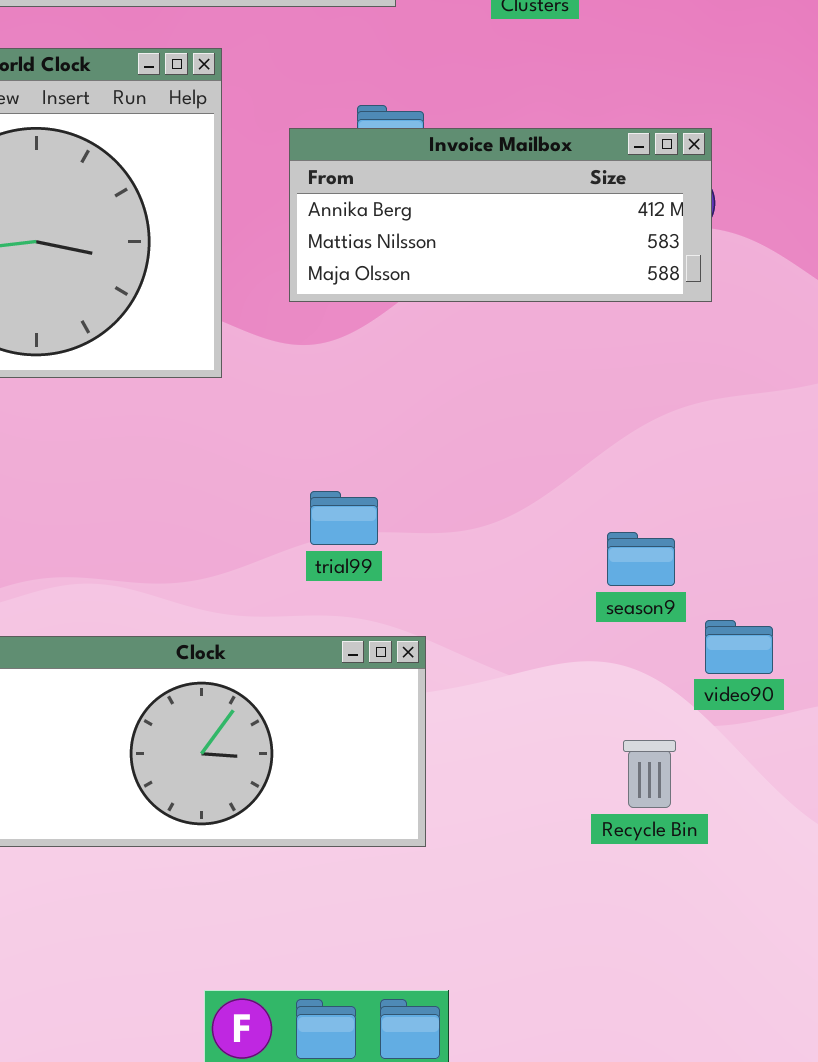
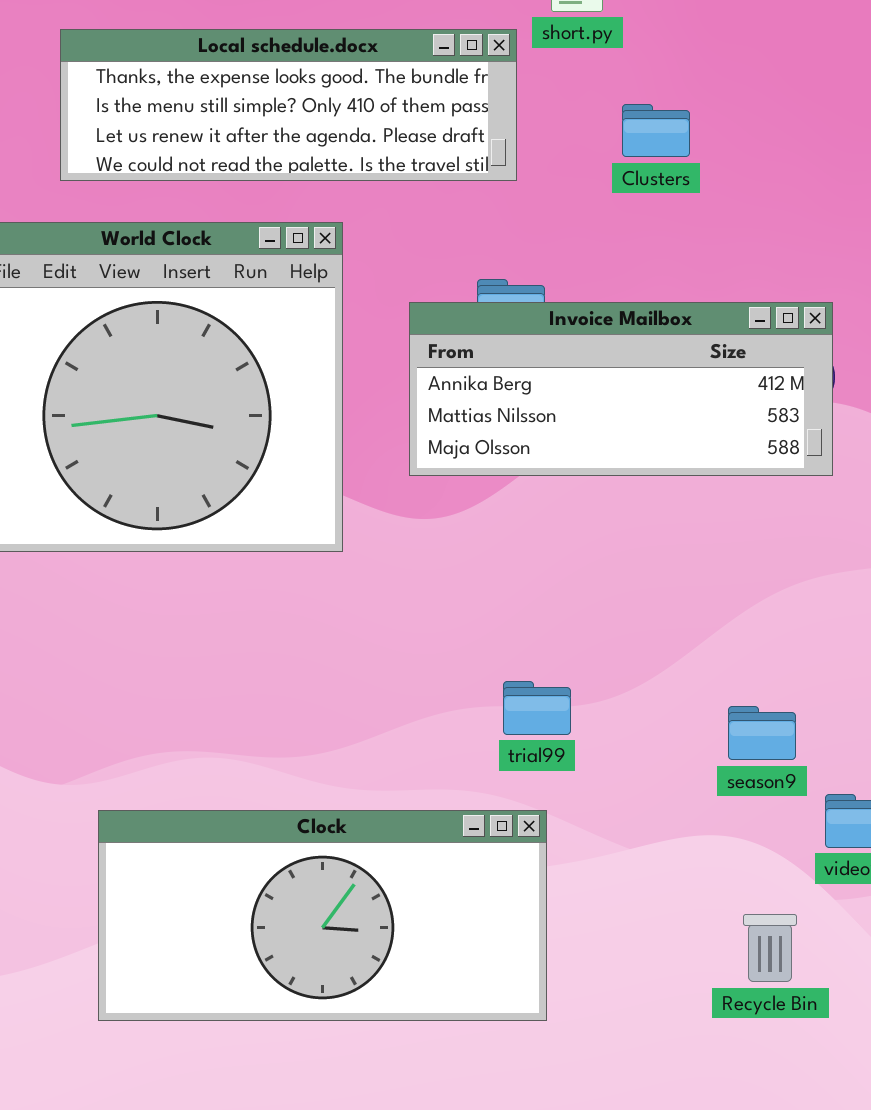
trial99: [310,491,378,545] -> [503,681,571,735], moved

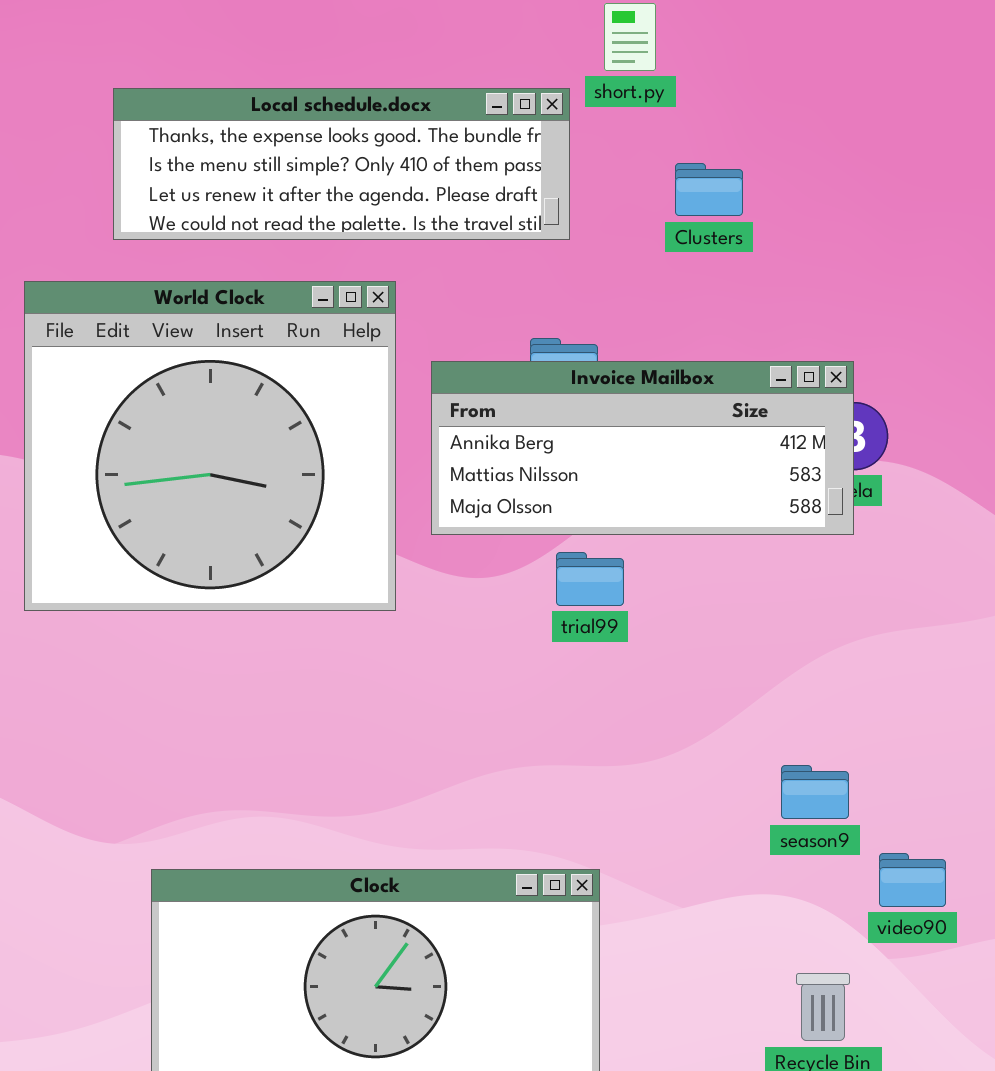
Invoice Mailbox: [409,302,833,476] -> [431,361,854,535], moved
trial99: [503,681,571,735] -> [556,552,624,606], moved

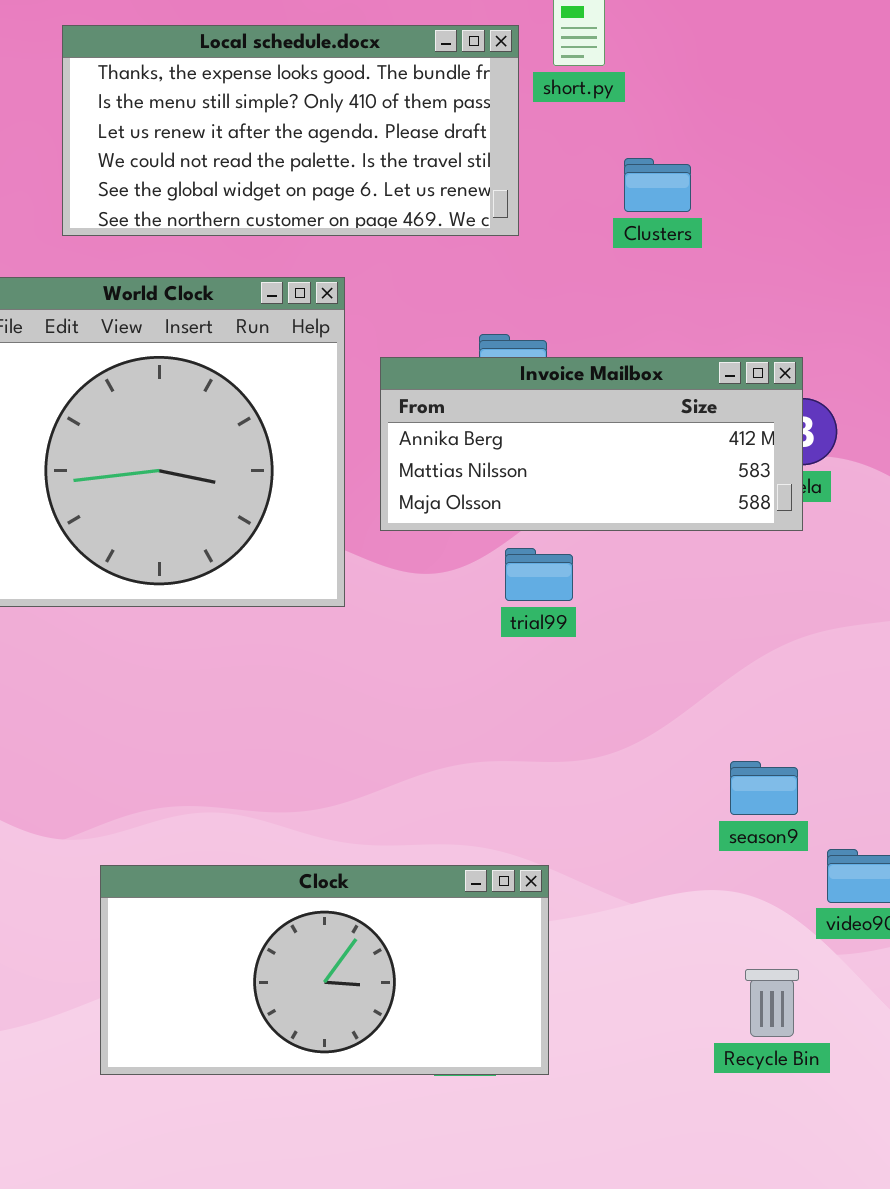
Local schedule.docx: [113,88,570,240] -> [62,25,519,236], resized

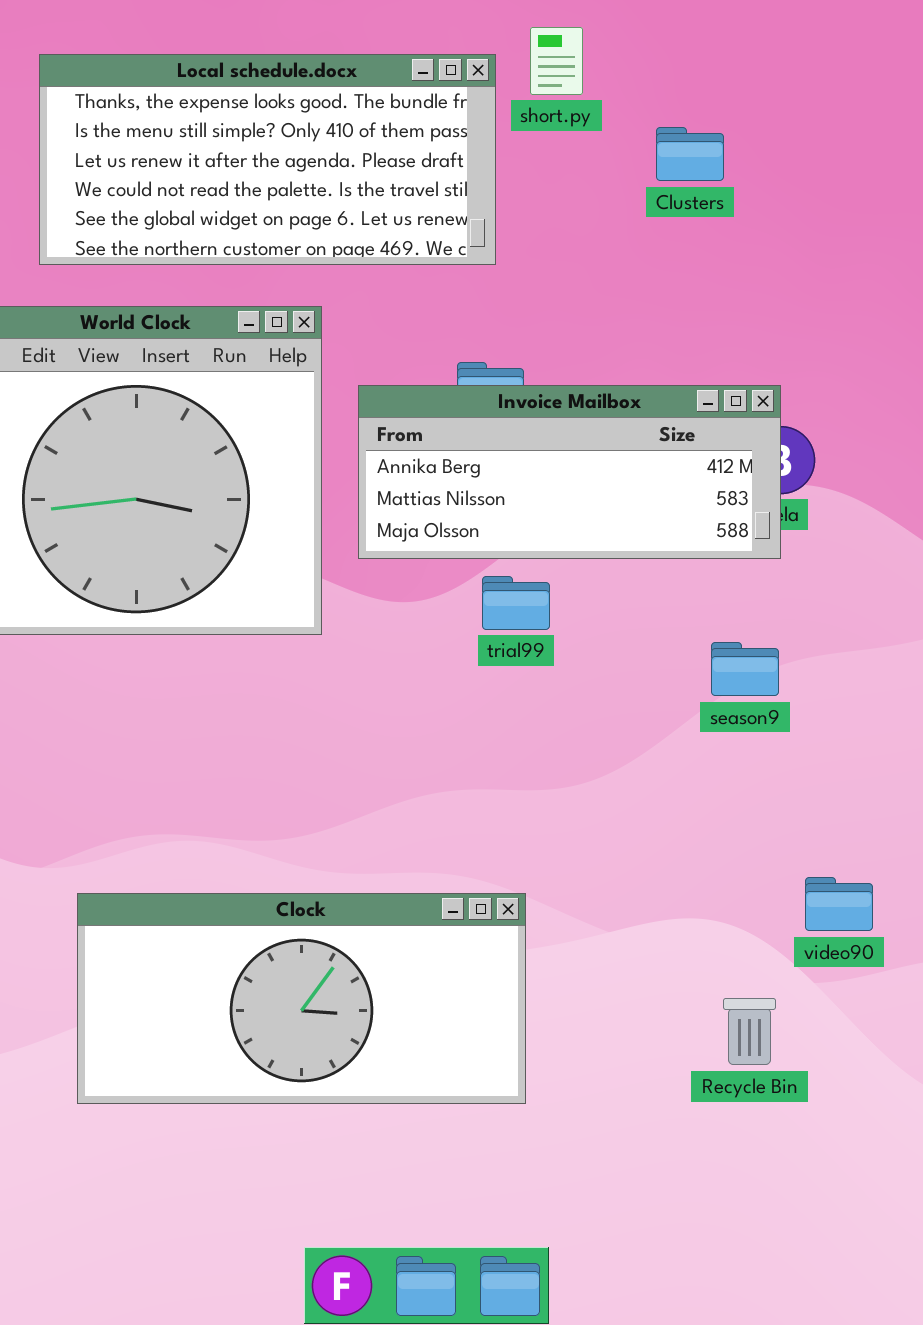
Clusters: [624,158,691,212] -> [656,127,724,181], moved
season9: [730,761,798,815] -> [711,642,779,696], moved

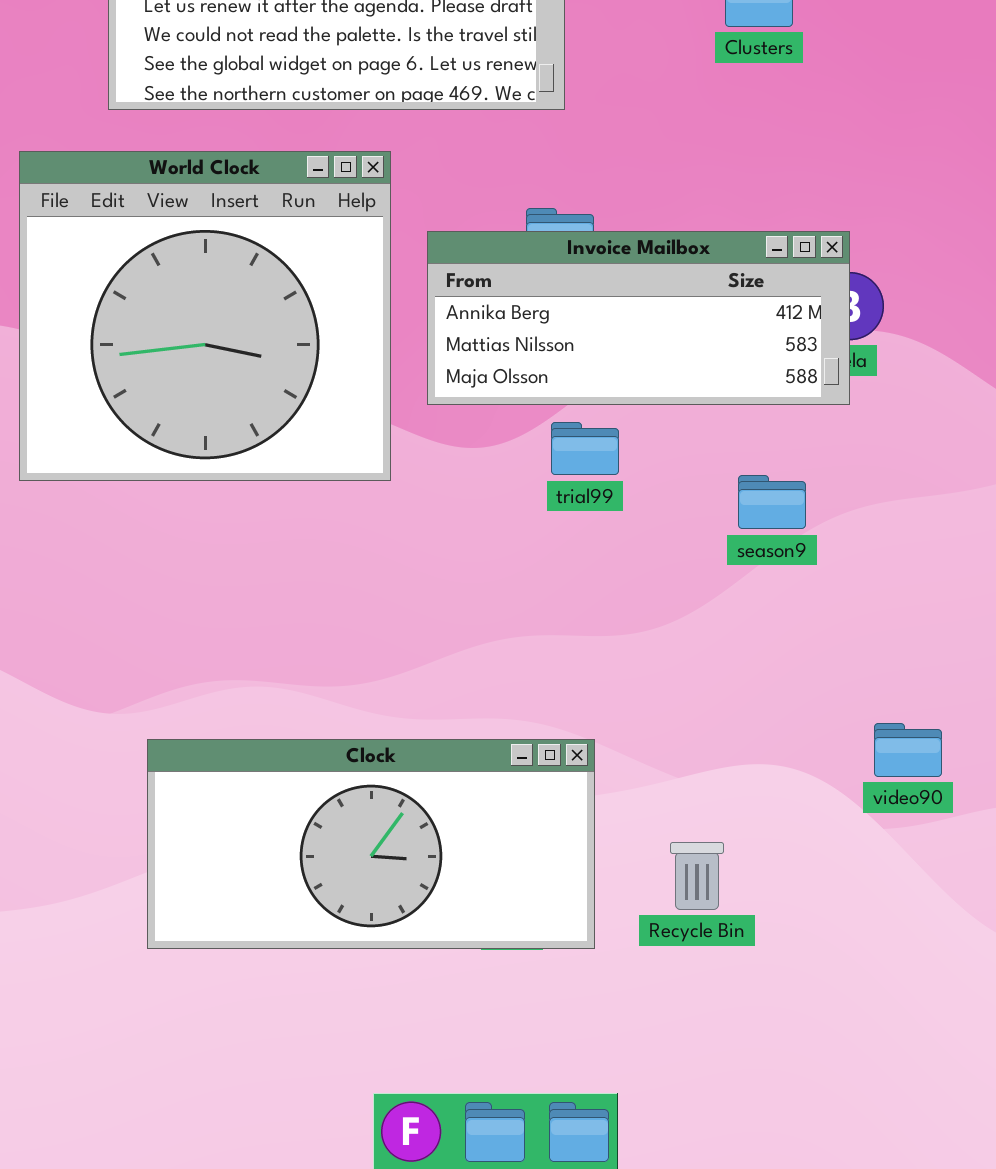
season9: [711,642,779,696] -> [738,475,806,529], moved
Recycle Bin: [723,998,776,1065] -> [670,842,724,910], moved

